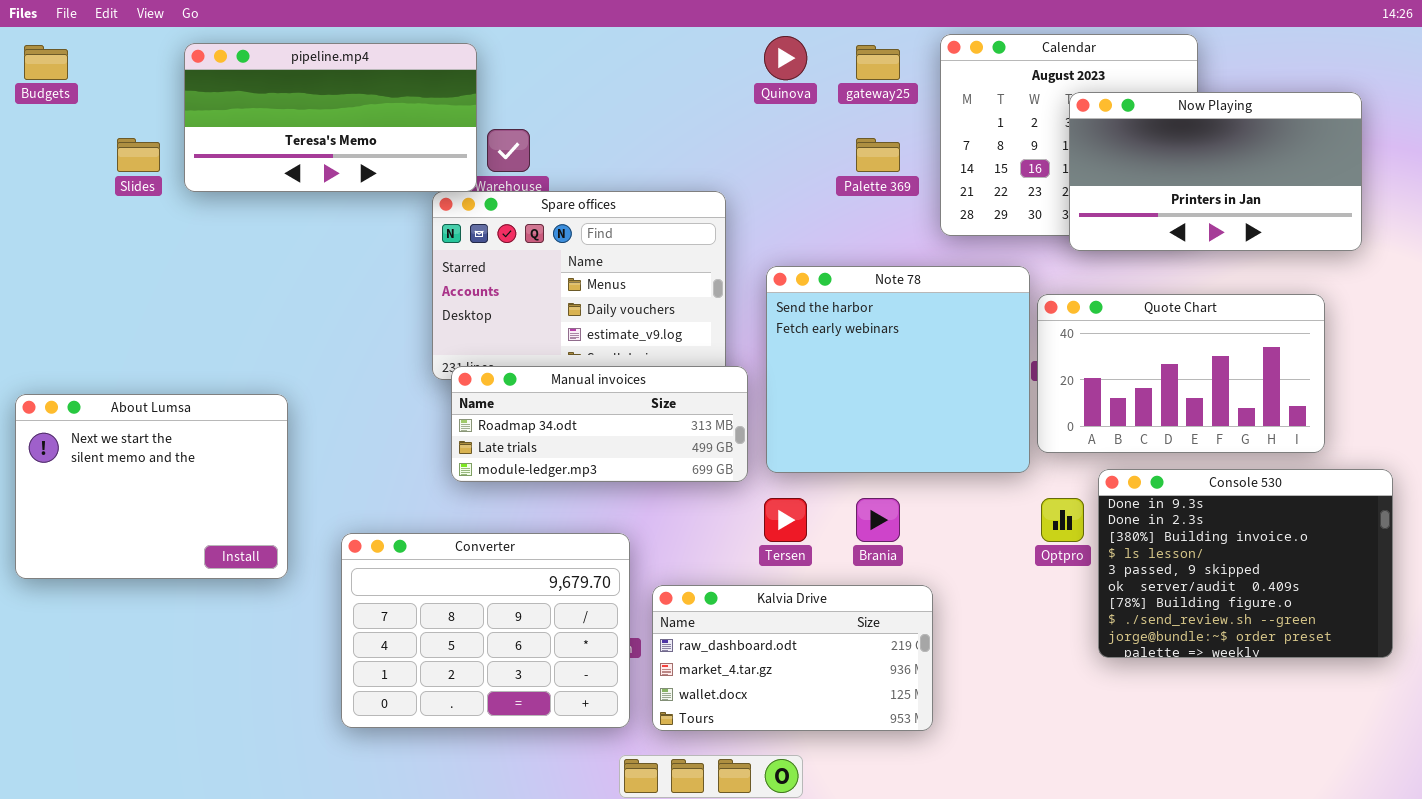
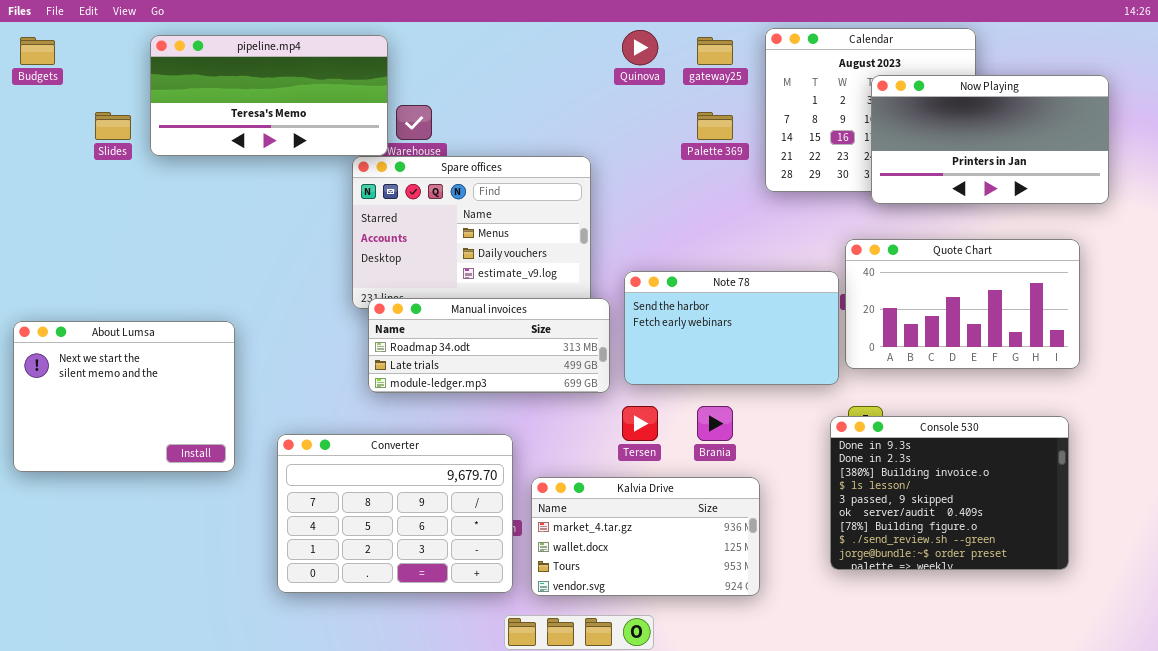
Note 78: [766,266,1030,473] -> [624,271,839,385], resized
Console 530: [1098,469,1393,658] -> [830,416,1069,570], moved
Kalvia Drive: [652,585,933,731] -> [531,477,760,596], scrolled down 1 row

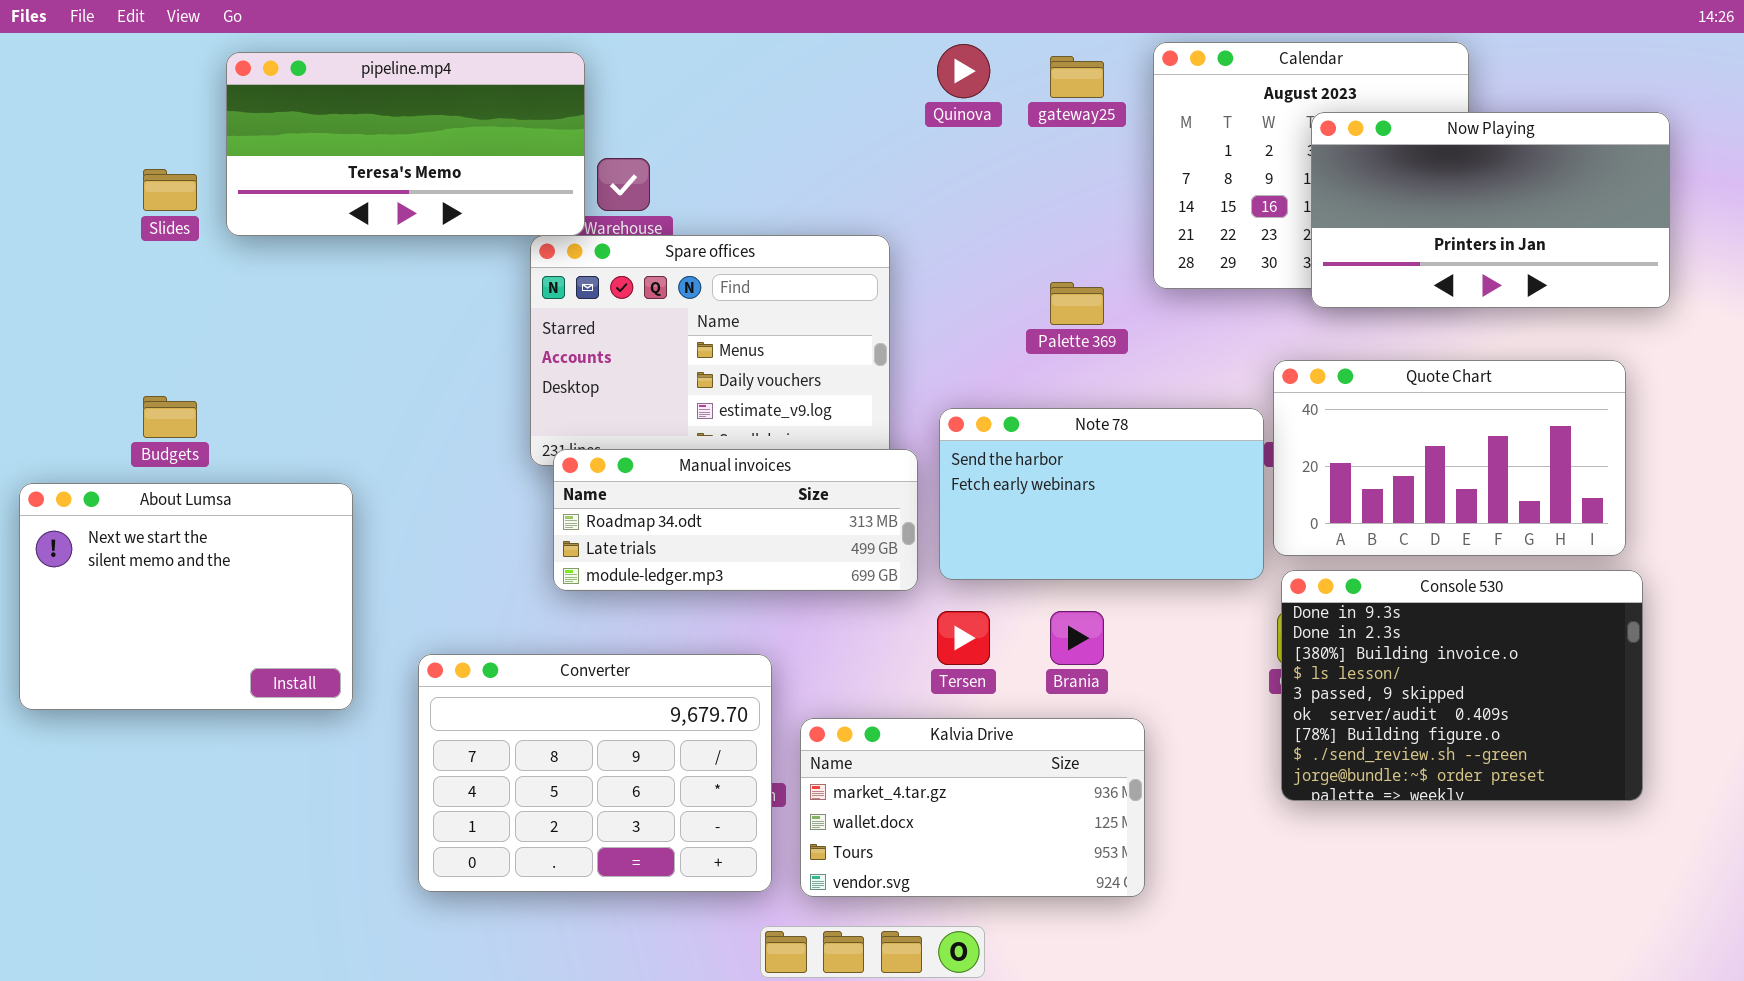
Budgets: [20,37,55,65] -> [143,396,197,438], moved
Palette 369: [697,112,733,140] -> [1050,282,1104,325], moved
Console 530: [830,416,1069,570] -> [1281,570,1643,801], moved

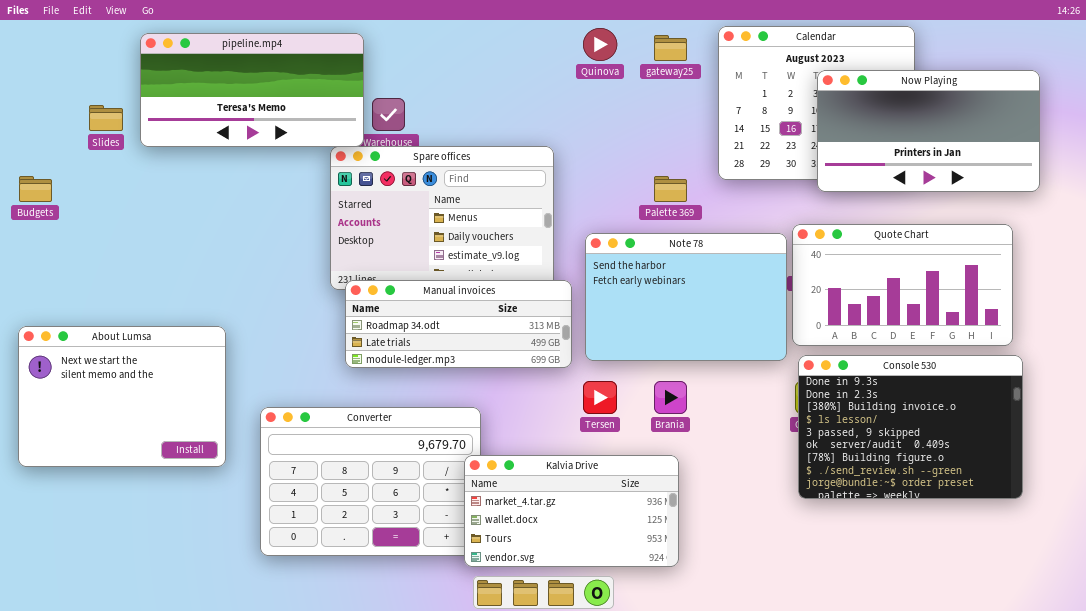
Budgets: [143,396,197,438] -> [19,176,52,202], moved
Note 78: [939,408,1264,580] -> [585,233,787,361], resized
About Lumsa: [19,483,353,710] -> [18,326,226,467], moved
Kalvia Drive: [800,718,1145,897] -> [464,455,679,567], moved

